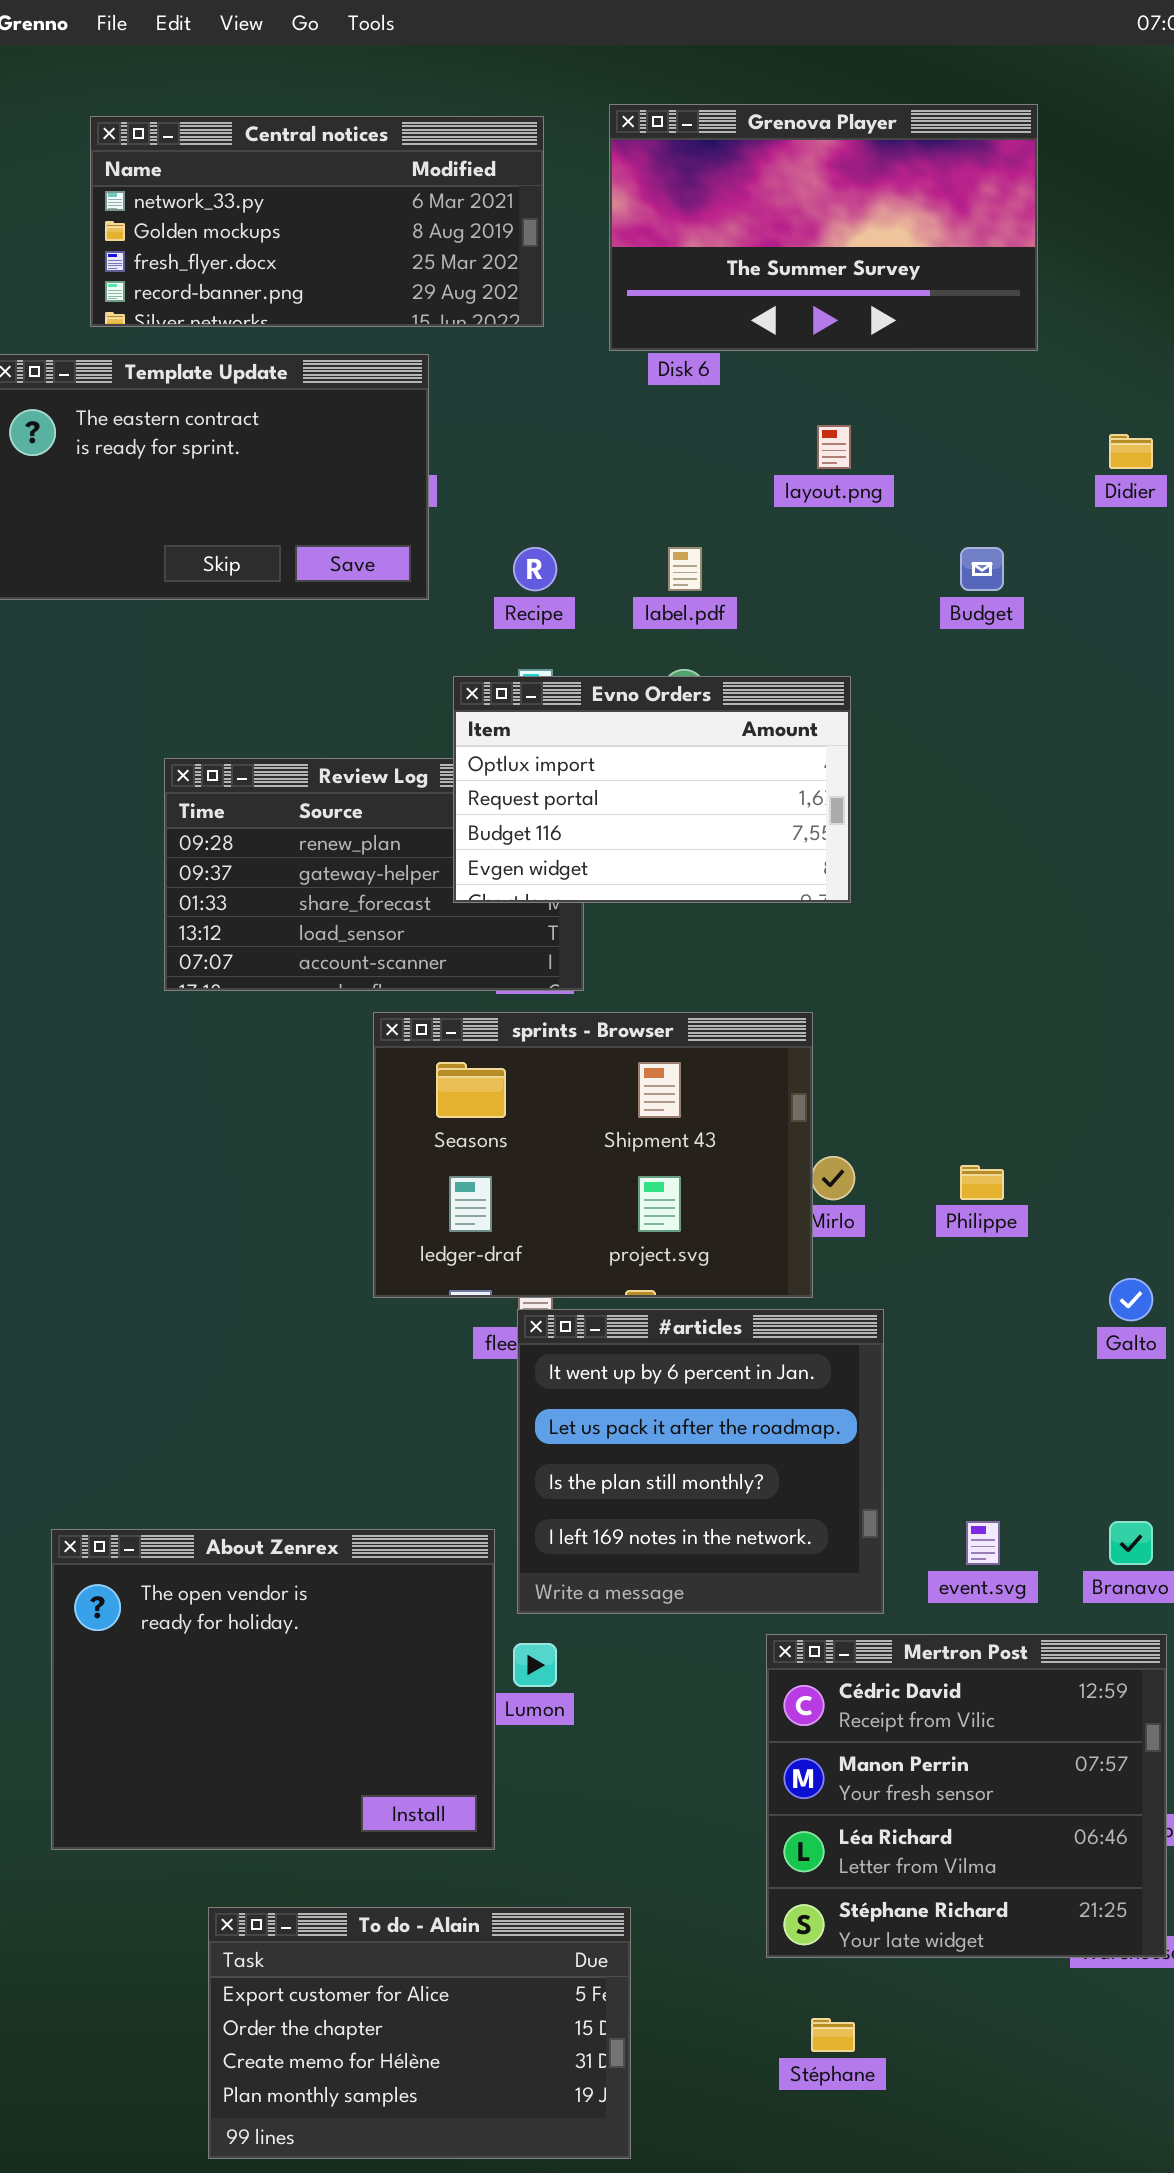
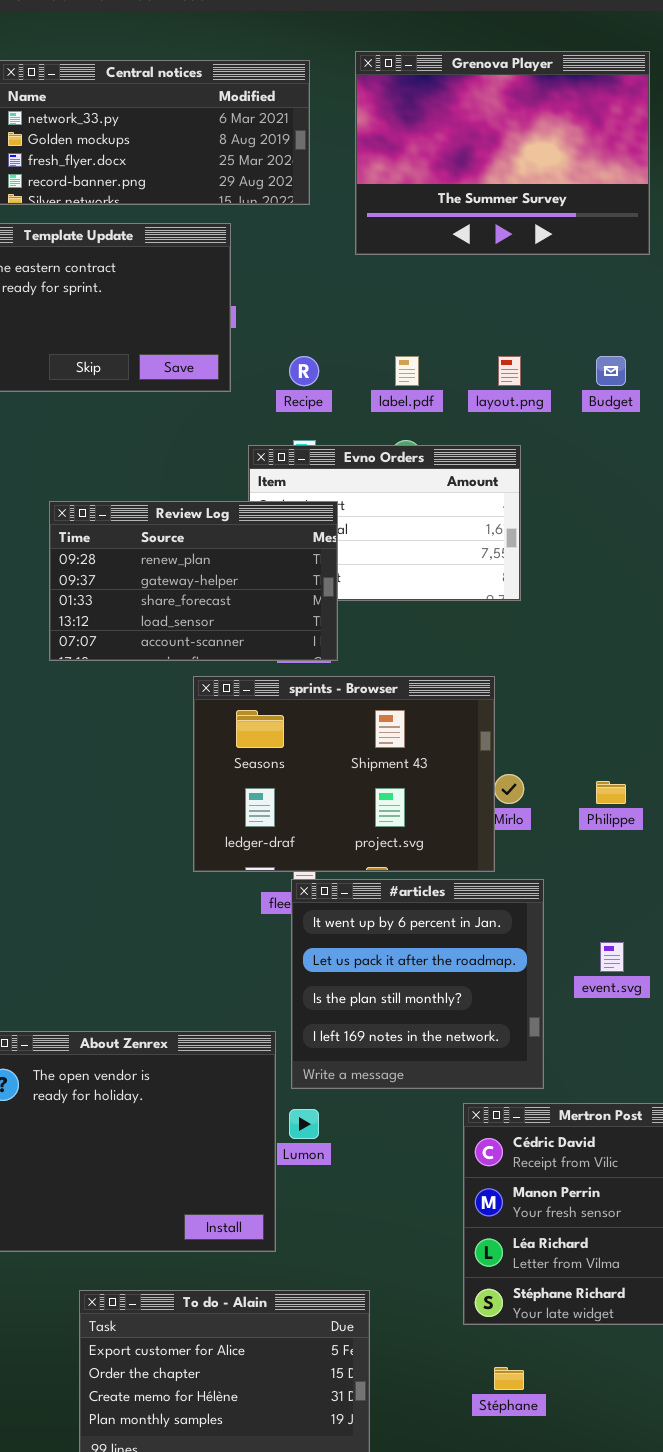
Grenova Player: [609,104,1038,351] -> [355,51,650,255], resized
layout.png: [817,425,851,469] -> [498,356,521,386], moved
Review Log: [164,758,584,991] -> [49,501,338,661], raised
event.svg: [966,1521,1000,1565] -> [600,942,624,972], moved

